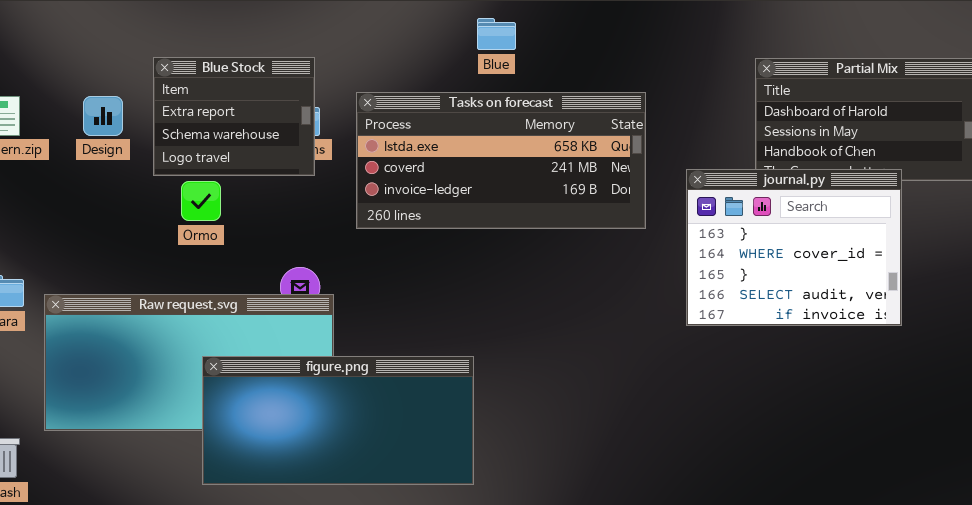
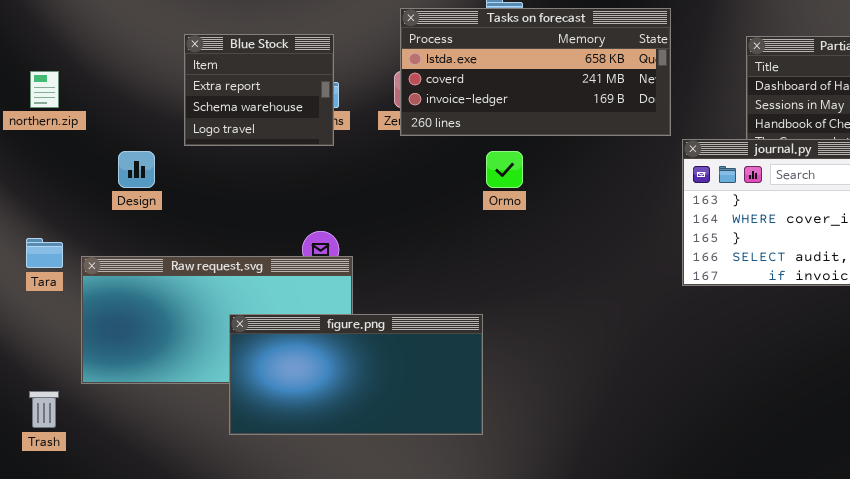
Tasks on forecast: [356,92,646,229] -> [400,8,671,136], moved
Design: [83,96,123,136] -> [118,151,155,188], moved
Ormo: [181,181,221,221] -> [486,151,523,188], moved

